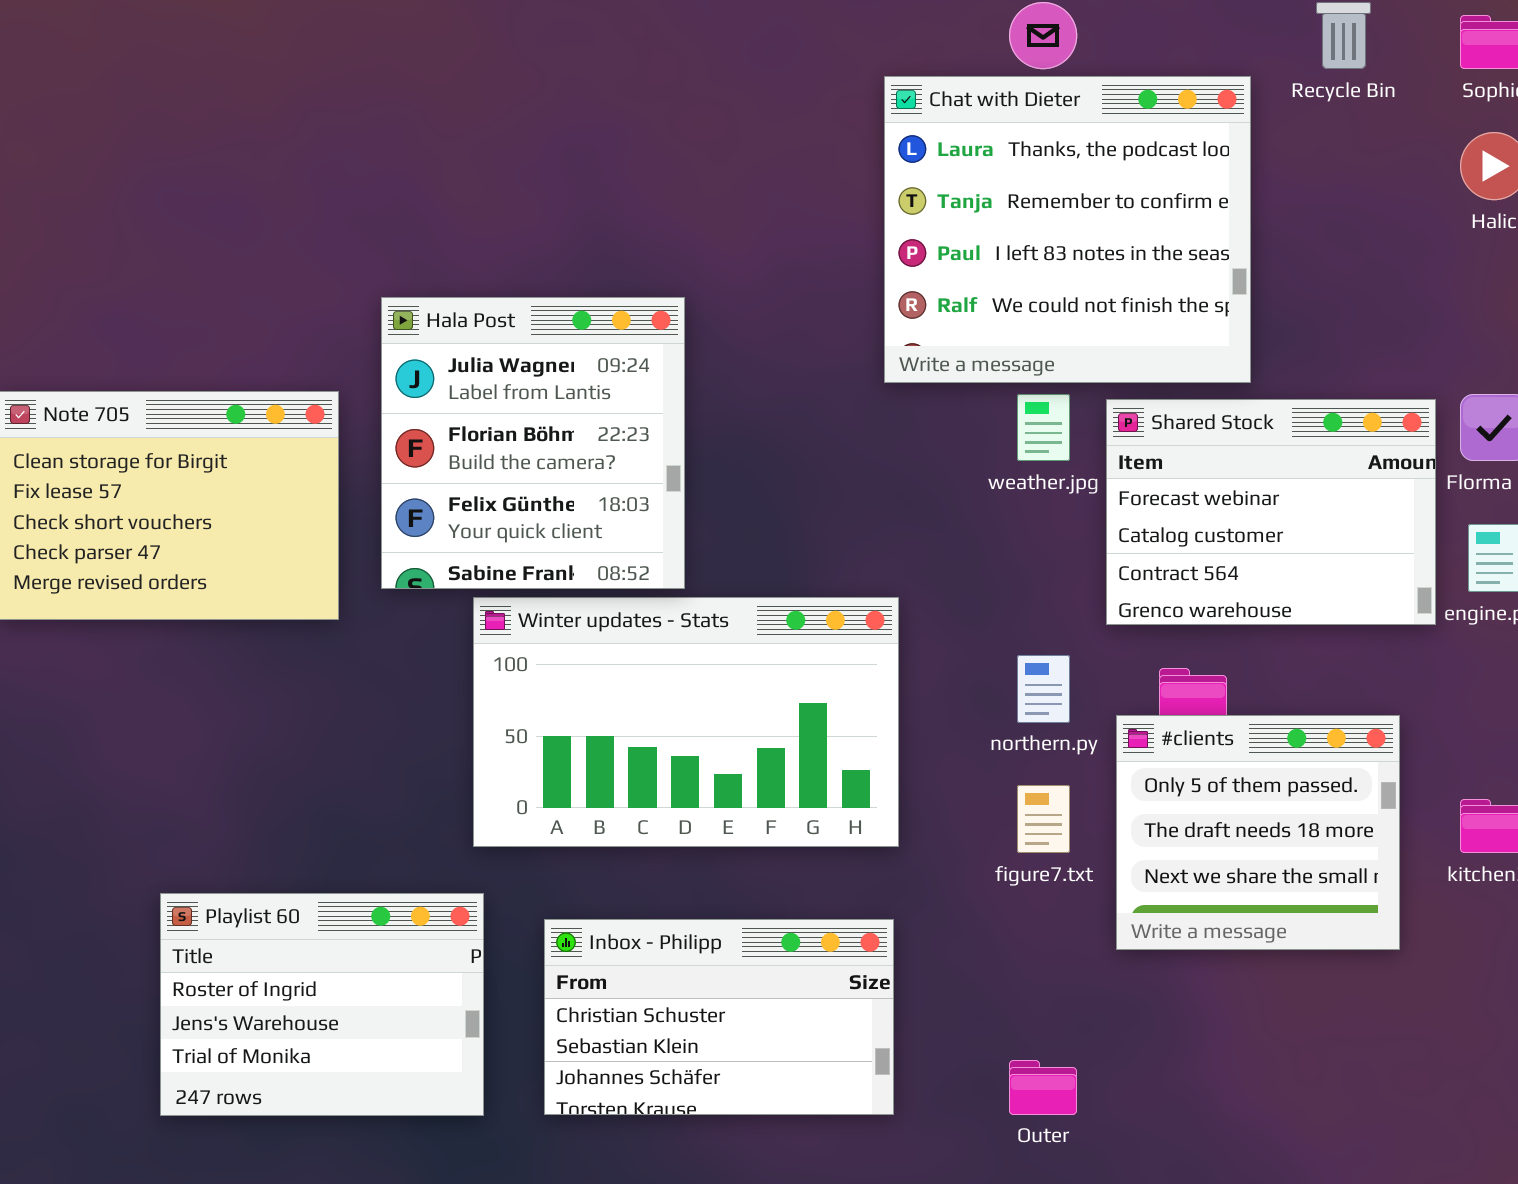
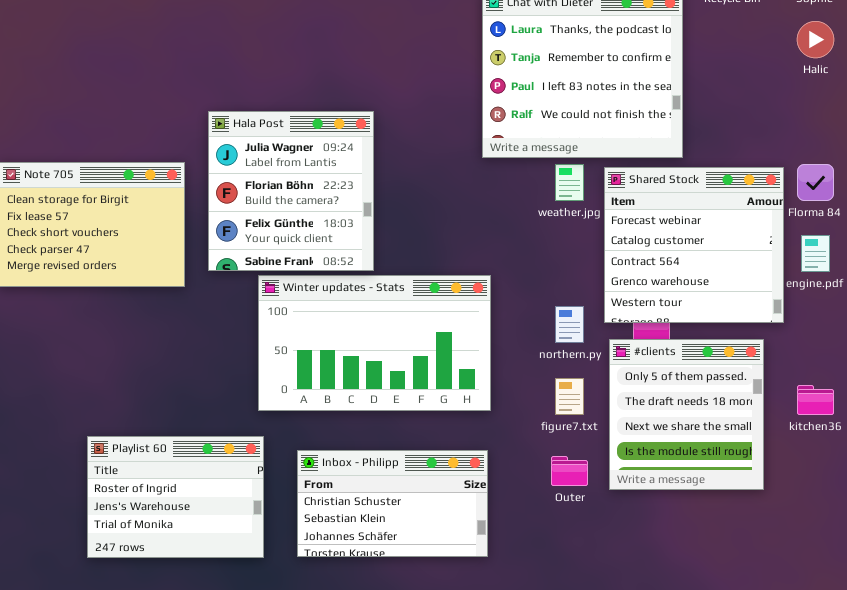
Shared Stock: [1106,399,1436,625] -> [604,167,784,323], resized
#clients: [1116,715,1400,950] -> [609,339,764,490], resized
Outer: [1009,1060,1077,1115] -> [551,456,588,486], moved

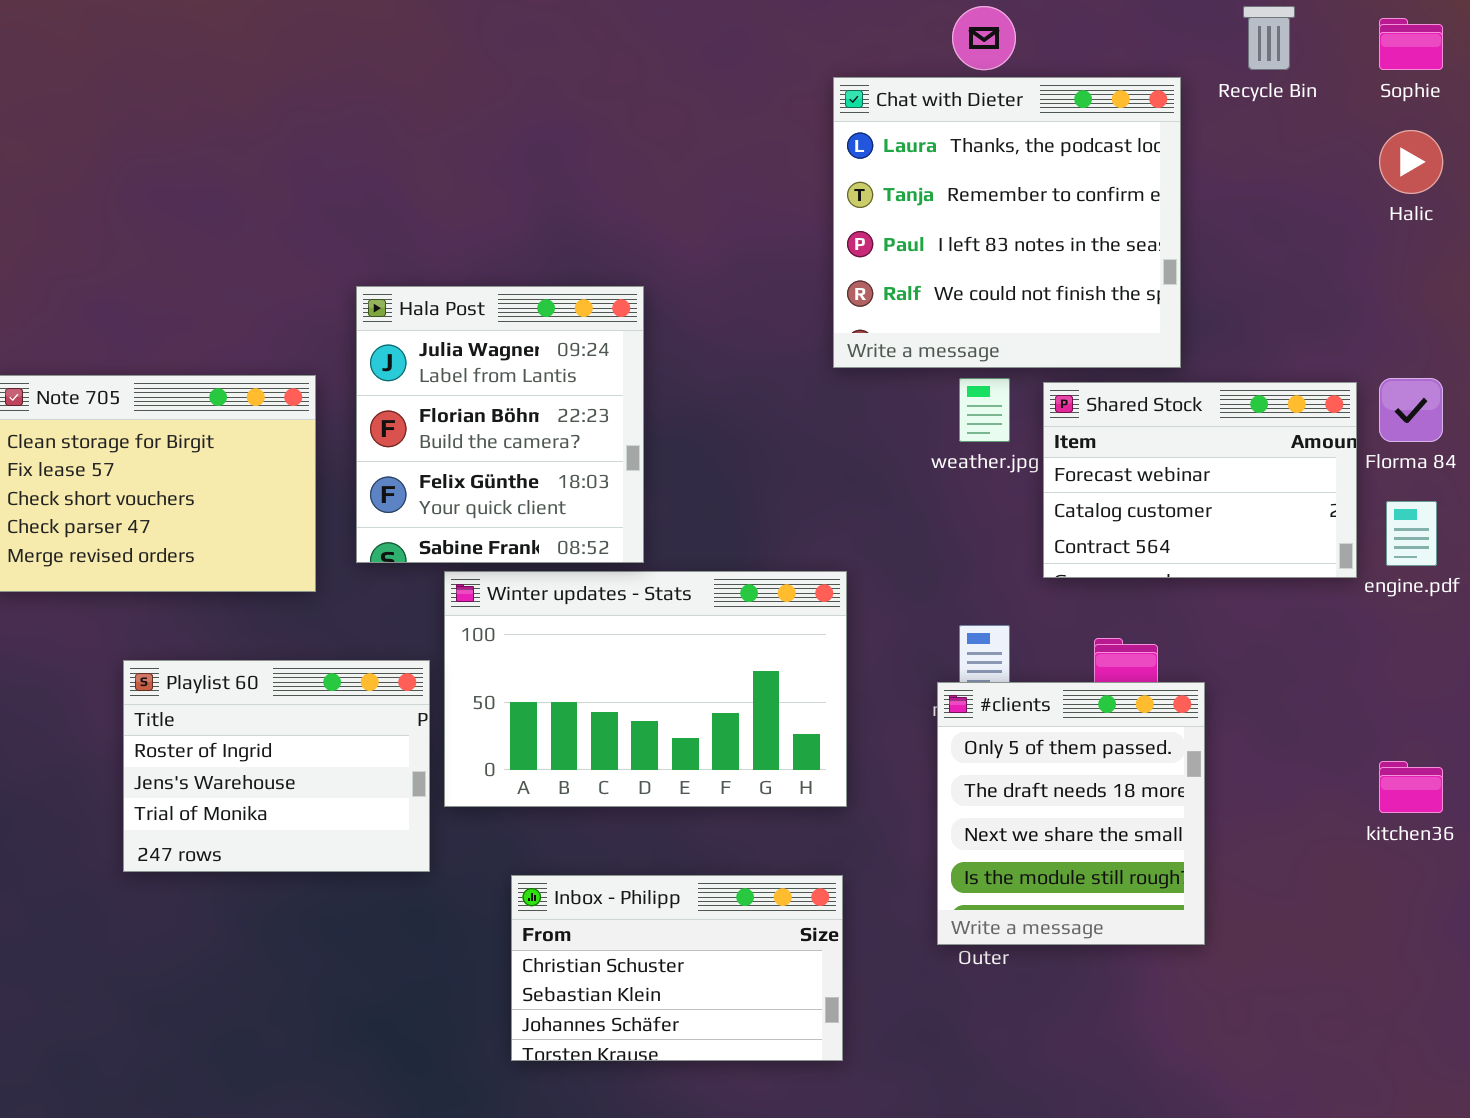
Shared Stock: [604,167,784,323] -> [1043,382,1357,578], resized
#clients: [609,339,764,490] -> [937,682,1205,945], moved
Playlist 60: [87,436,264,558] -> [123,660,430,872], moved

